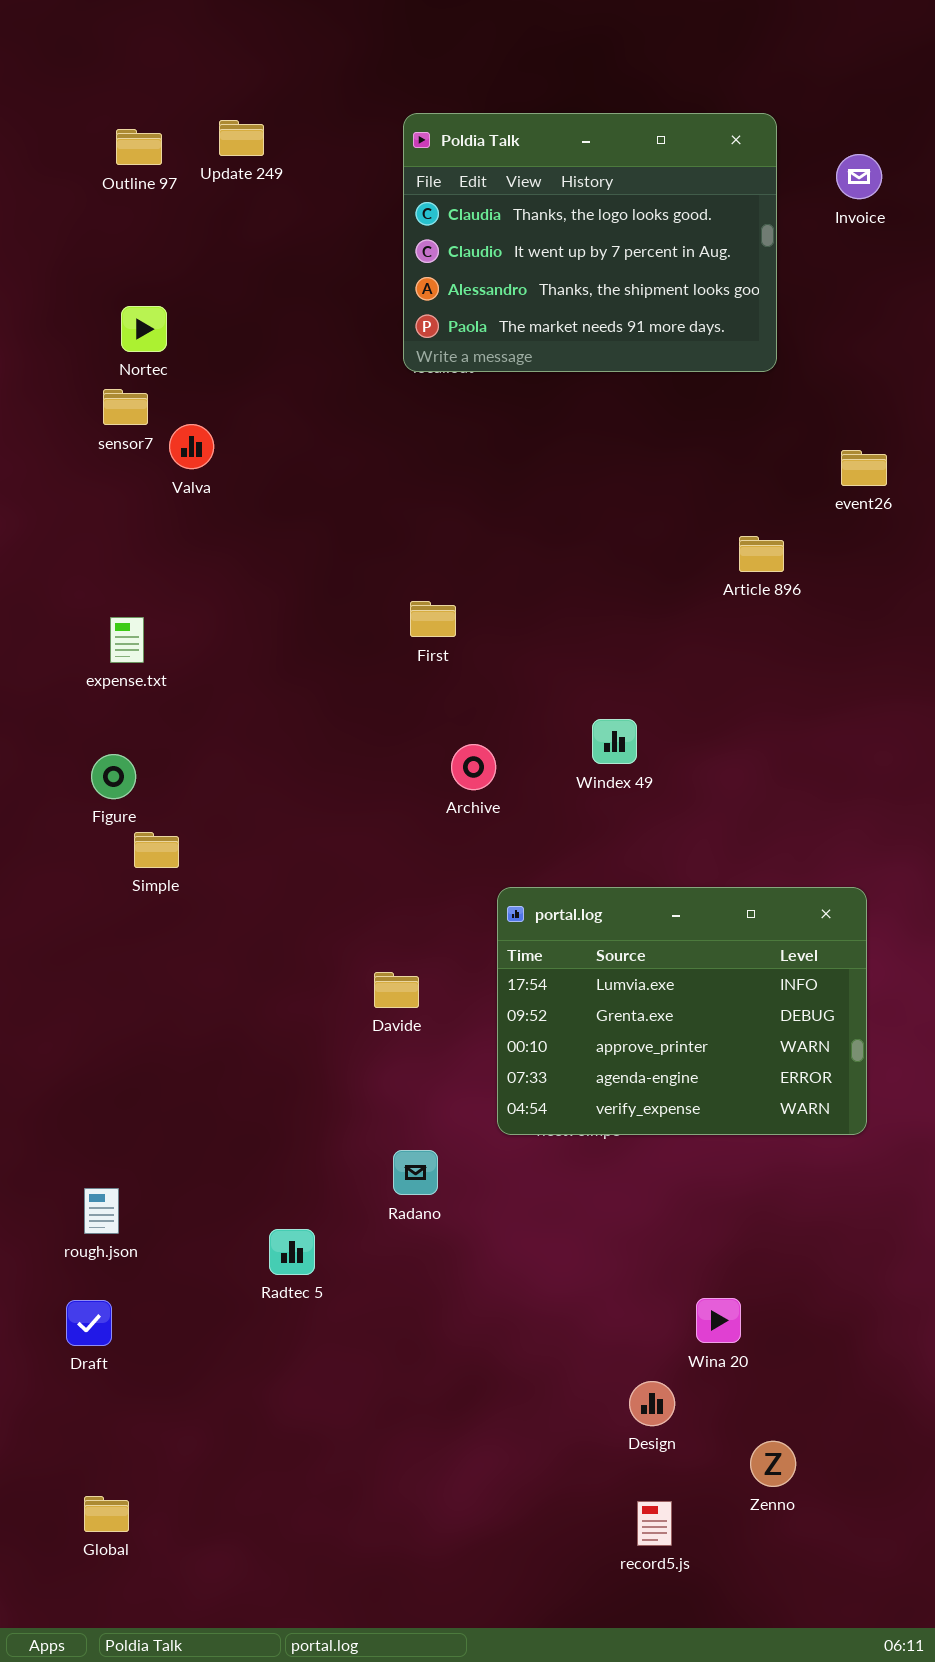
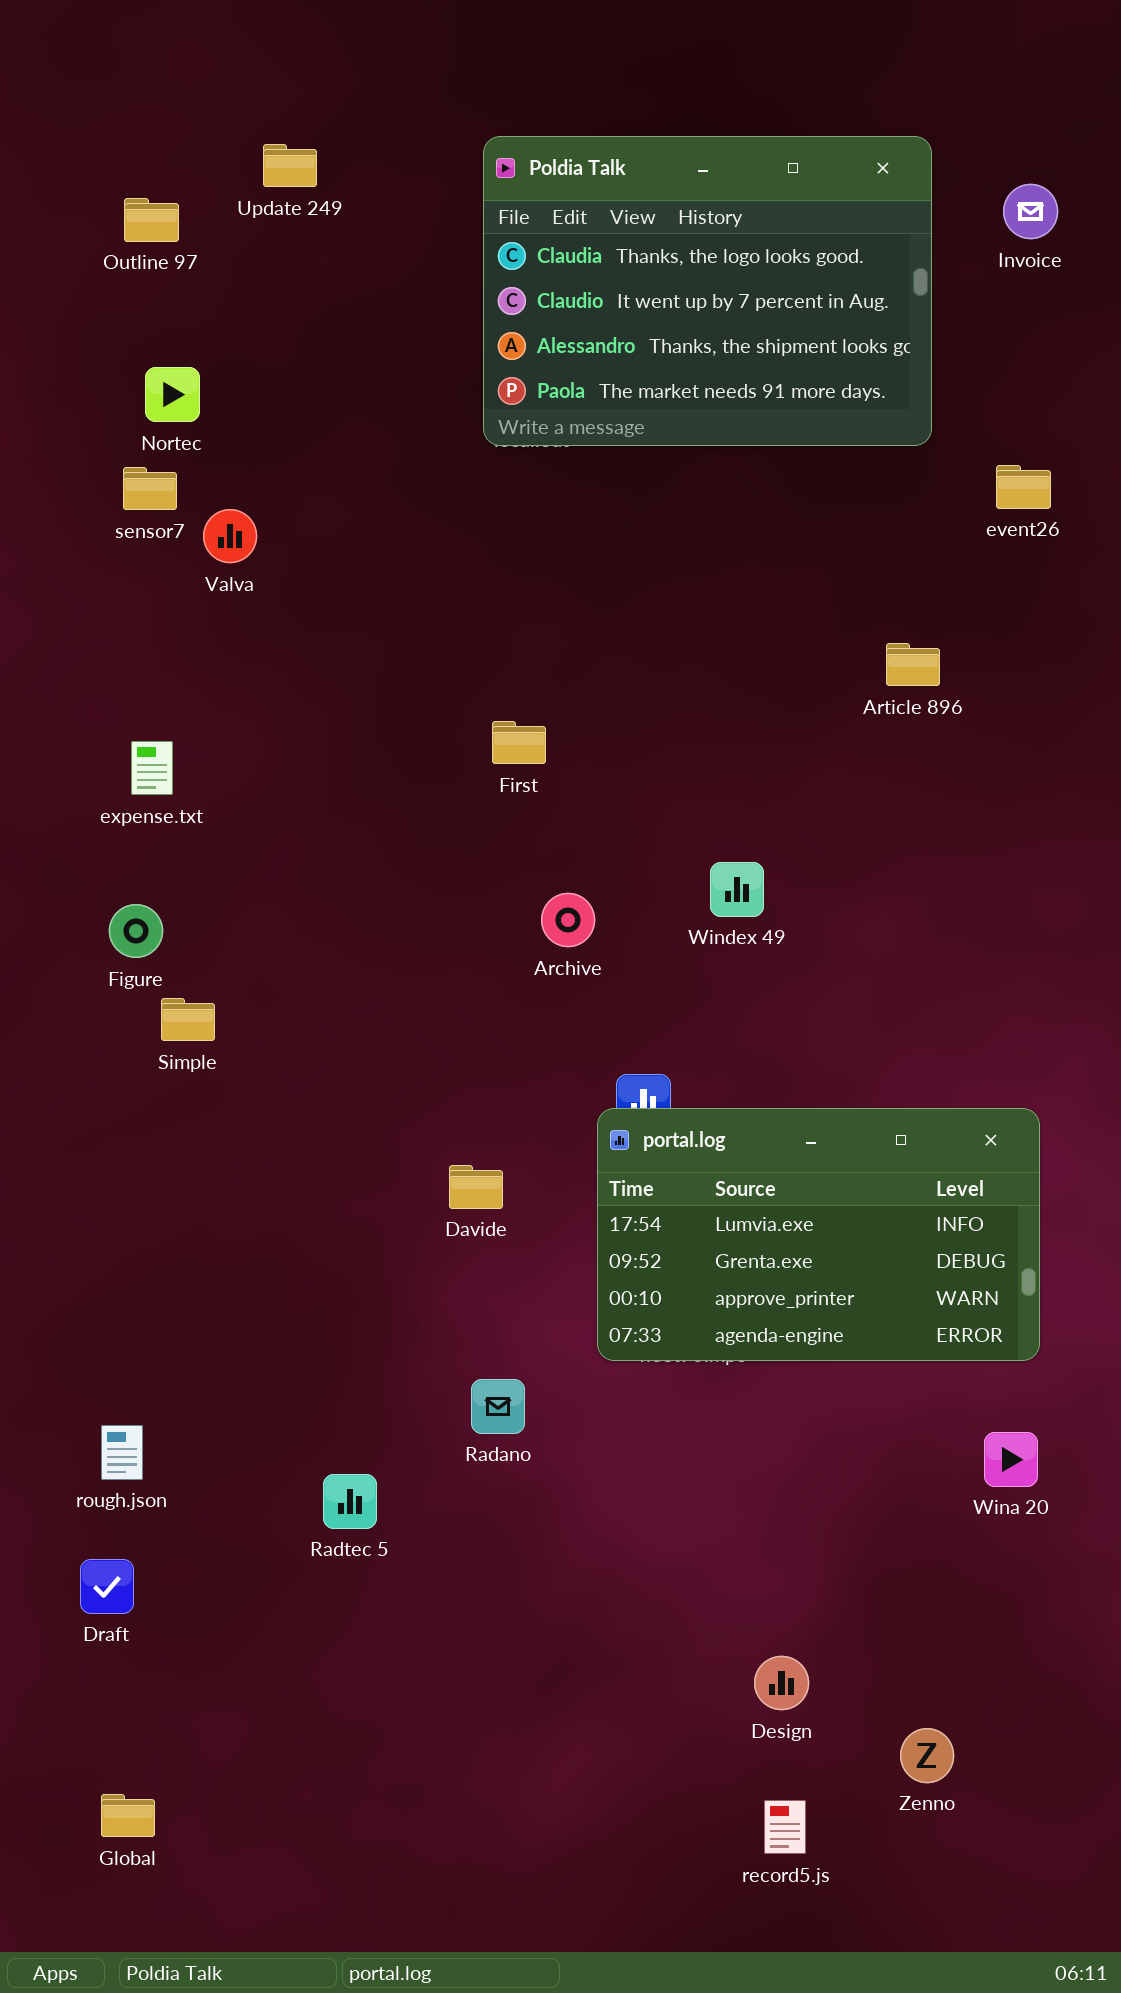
Outline 97: [116,129,162,165] -> [124,198,179,242], moved
event26: [841,450,887,486] -> [996,465,1051,509], moved
portal.log: [497,887,867,1135] -> [597,1108,1040,1361], resized
Wina 20: [696,1298,741,1343] -> [984,1432,1038,1487], moved

